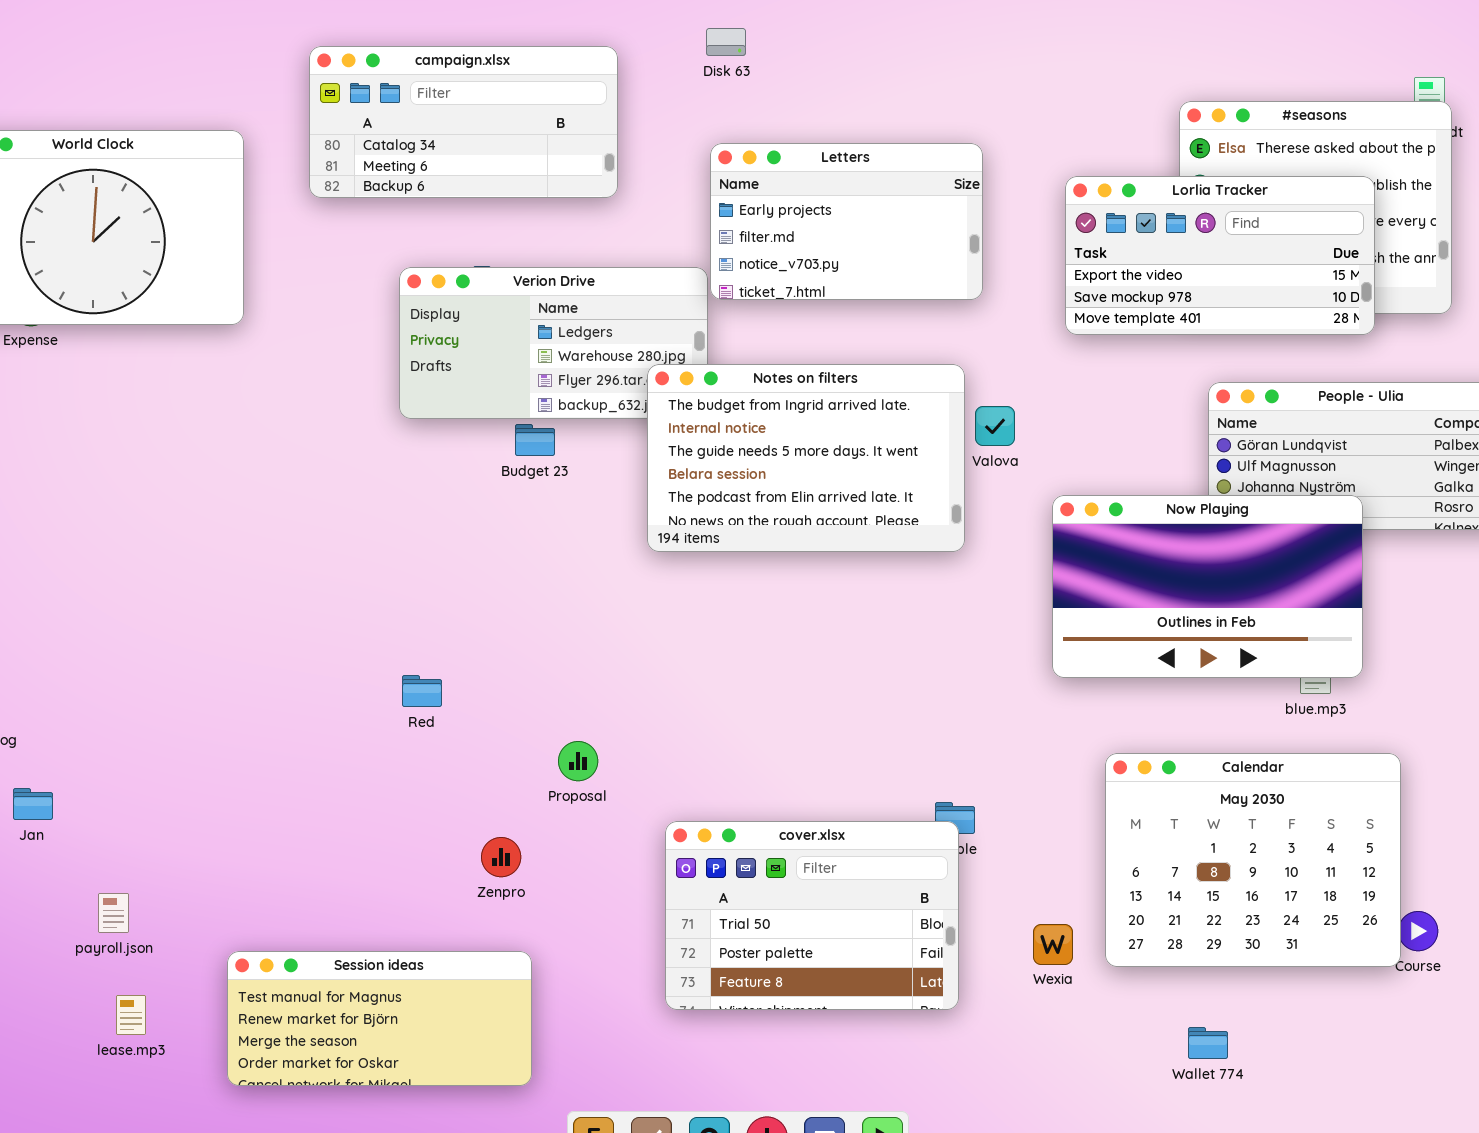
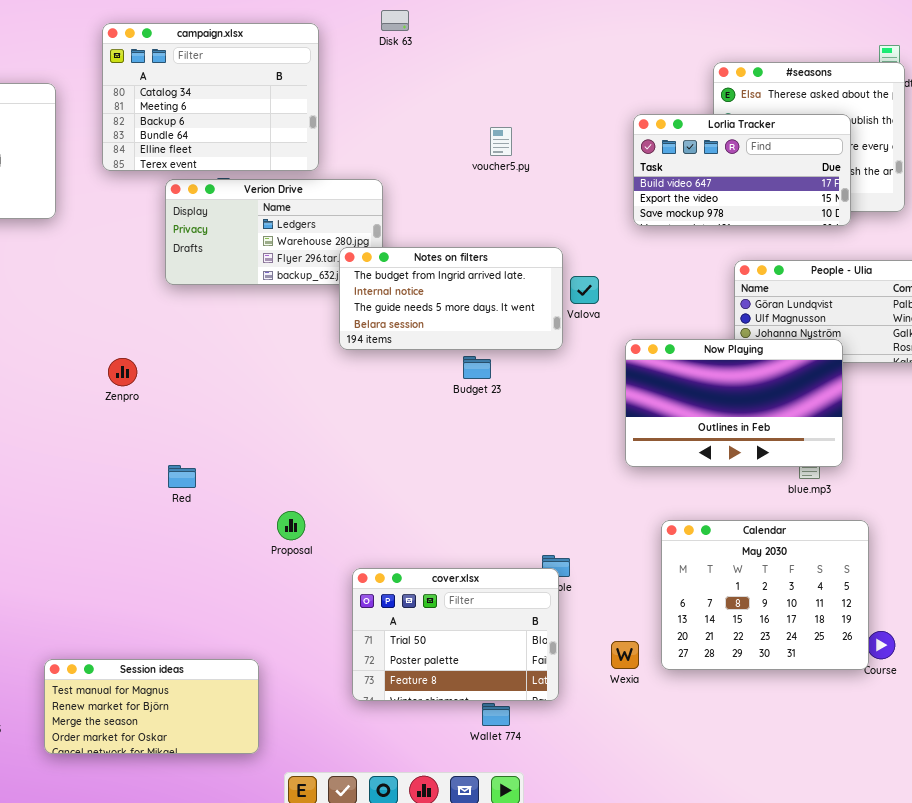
campaign.xlsx: [309,46,618,198] -> [102,23,319,171], resized
Letters: [710,143,983,300] -> none, closed
Lorlia Tracker: [1065,176,1375,335] -> [633,114,851,226], scrolled up 1 row
Notes on filters: [647,364,965,552] -> [339,247,563,350], resized
Budget 23: [515,424,555,456] -> [463,356,491,379], moved
Zenpro: [481,837,521,877] -> [108,358,137,386], moved
Wallet 774: [1188,1027,1228,1059] -> [482,703,510,726], moved

